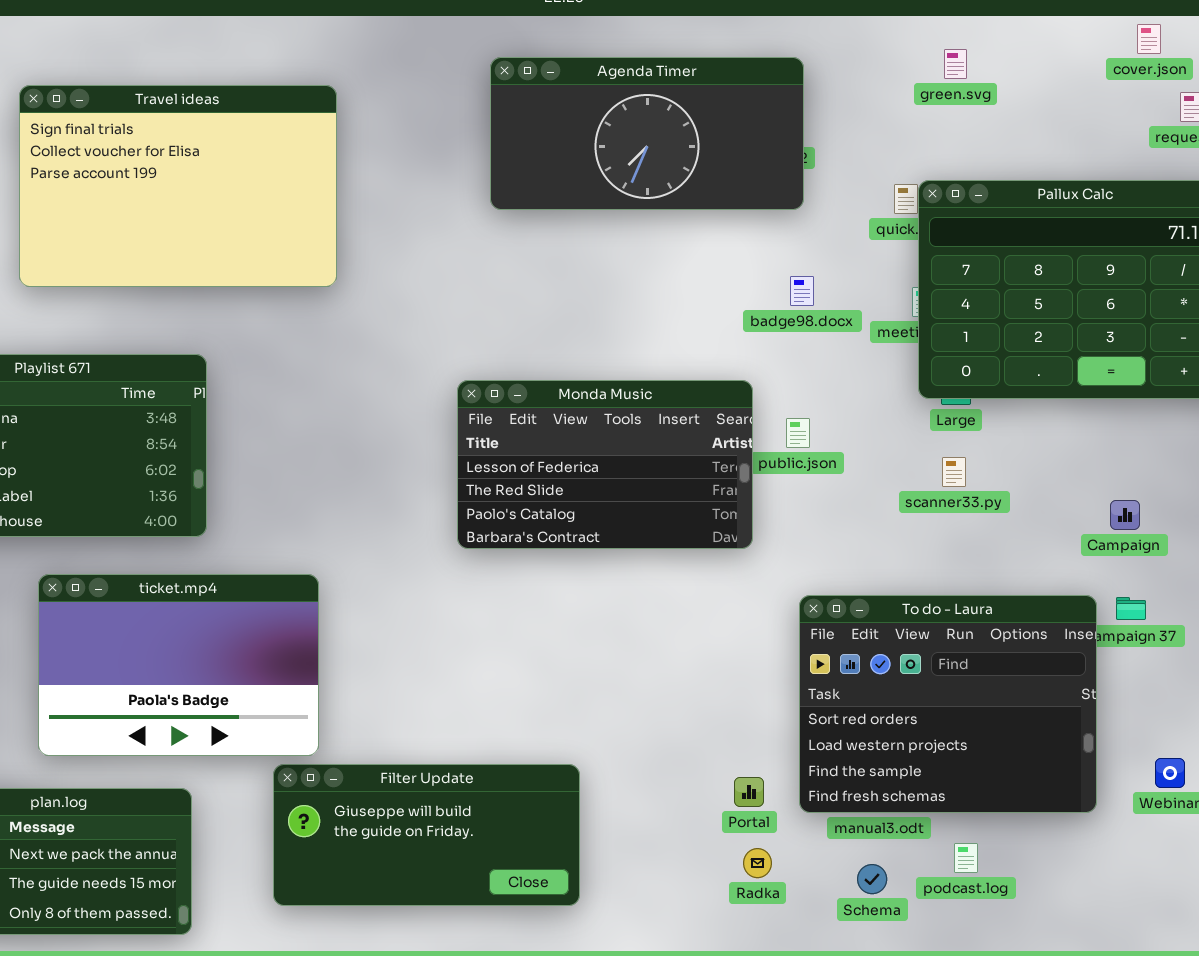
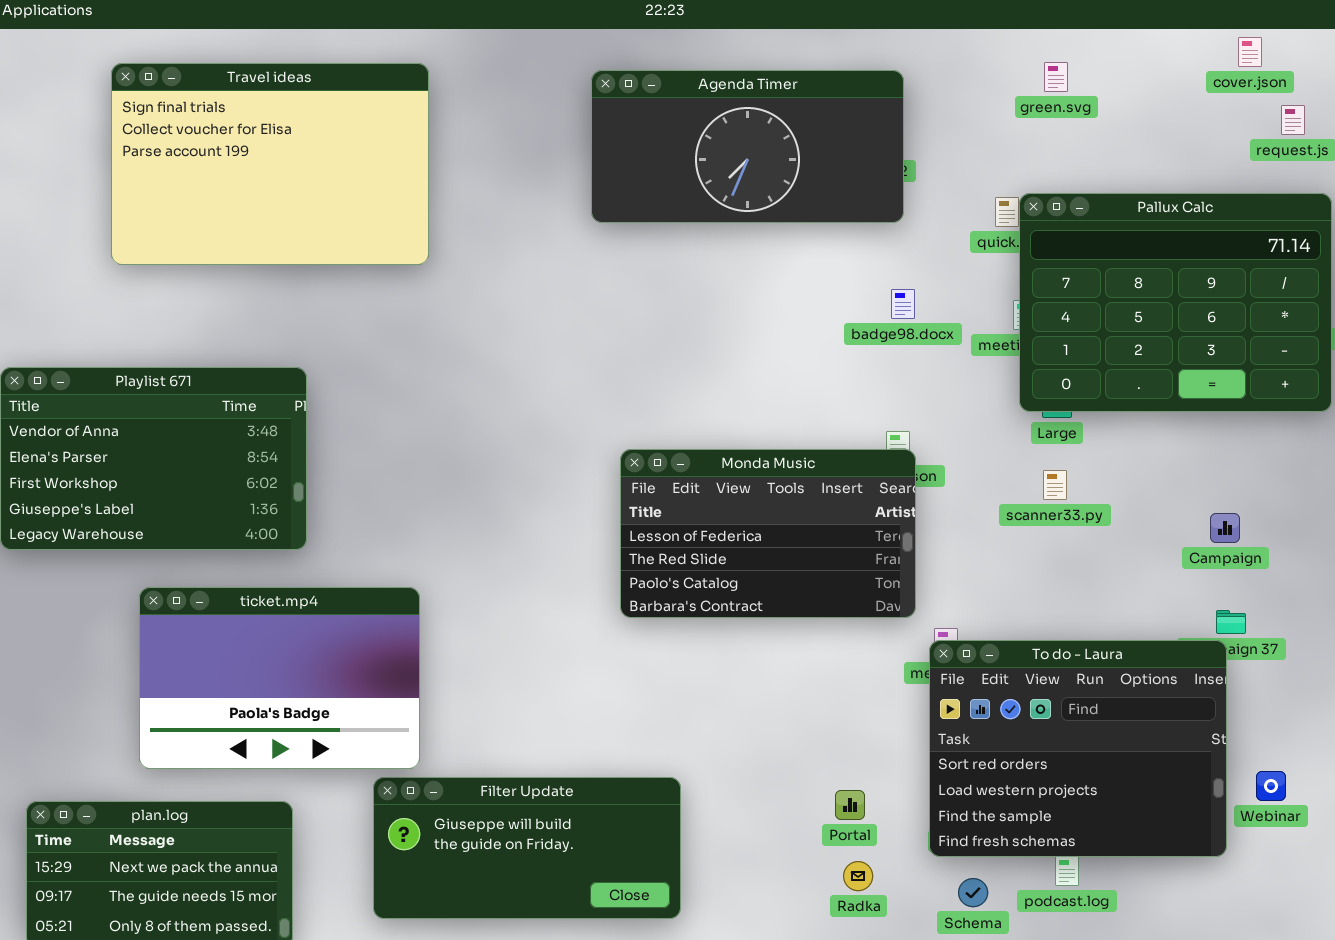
Travel ideas: [19,85,337,287] -> [111,63,429,265], moved
Monda Music: [457,380,753,549] -> [620,449,916,618], moved
To do - Laura: [799,595,1097,813] -> [929,640,1227,857], moved

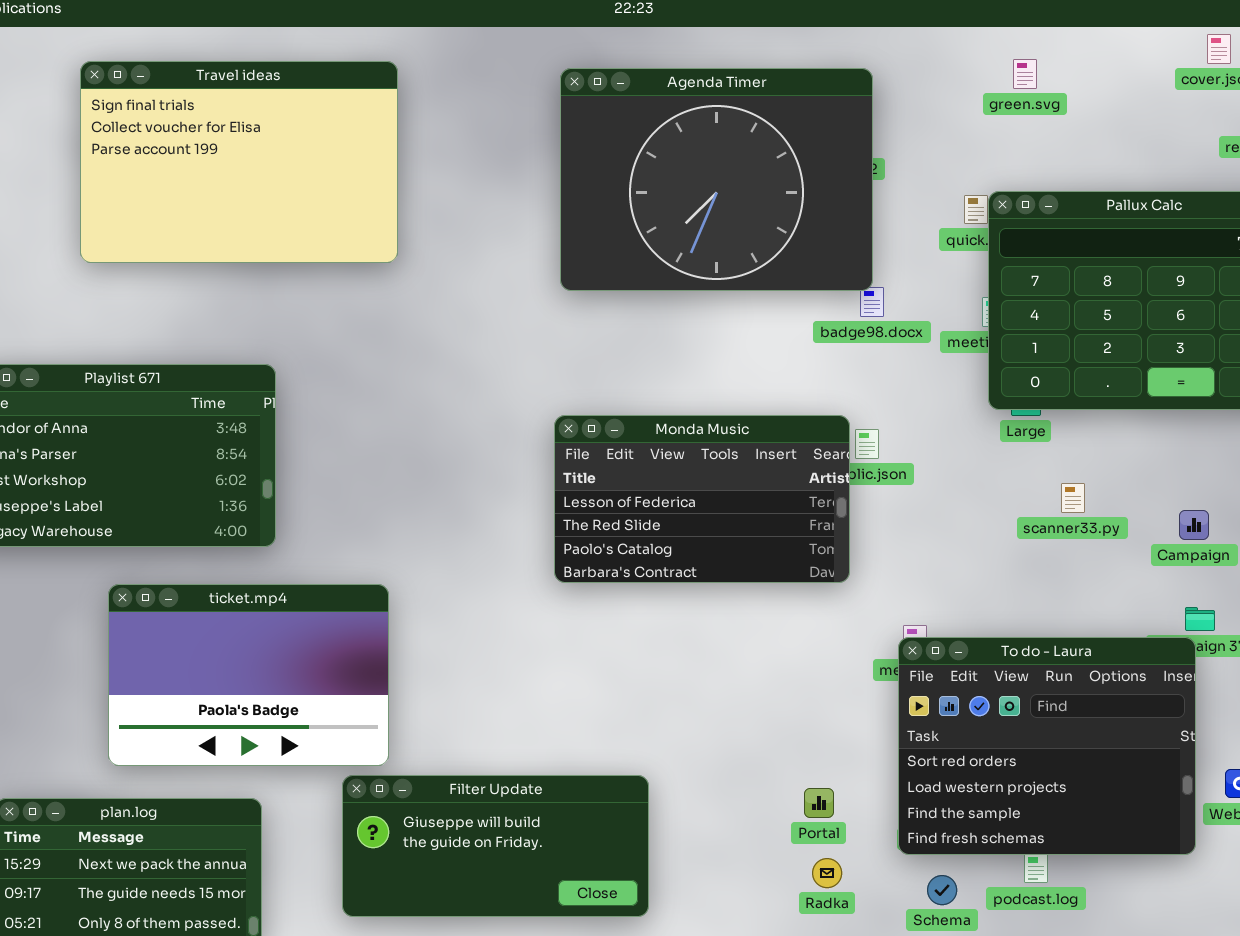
Agenda Timer: [591,70,904,223] -> [560,68,873,291], resized
Monda Music: [620,449,916,618] -> [554,415,850,583], moved
scanner33.py: [1043,470,1067,500] -> [1061,483,1085,513], moved

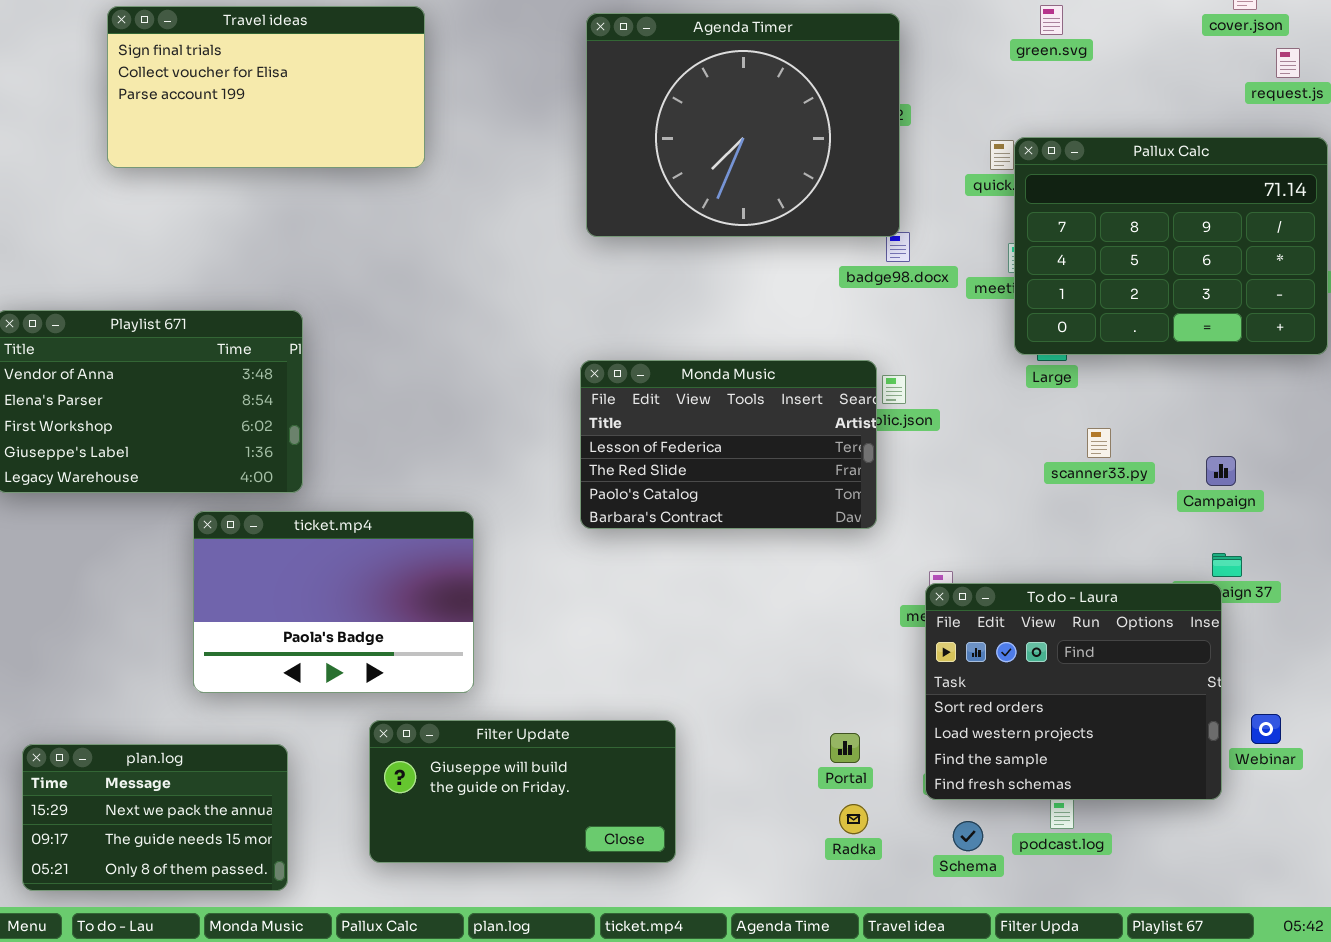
Travel ideas: [80,61,398,263] -> [107,6,425,168], resized
ticket.mp4: [108,584,389,766] -> [193,511,474,693], moved

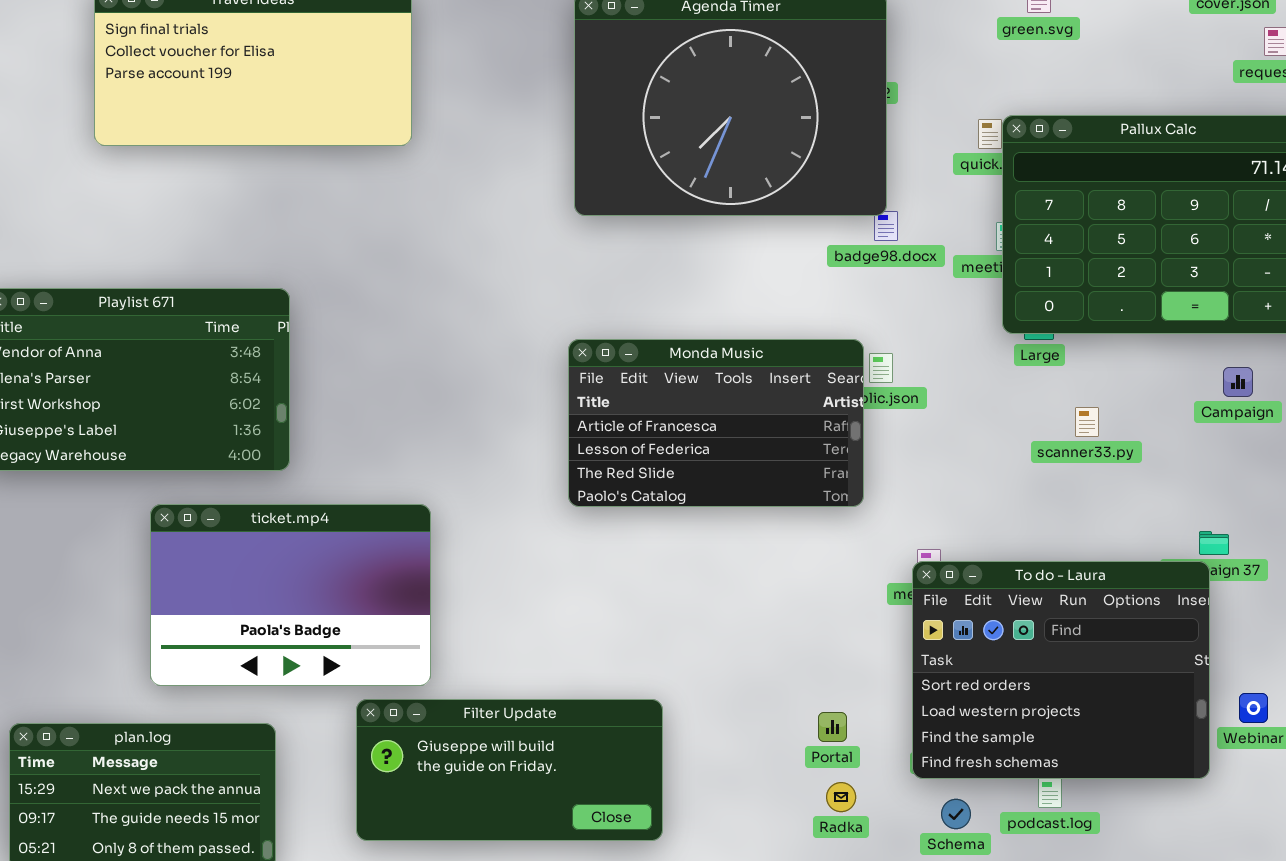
Monda Music: [580,360,877,529] -> [568,339,864,507], scrolled up 1 row
Campaign: [1206,456,1236,486] -> [1223,367,1253,397], moved
ticket.mp4: [193,511,474,693] -> [150,504,431,686], moved

